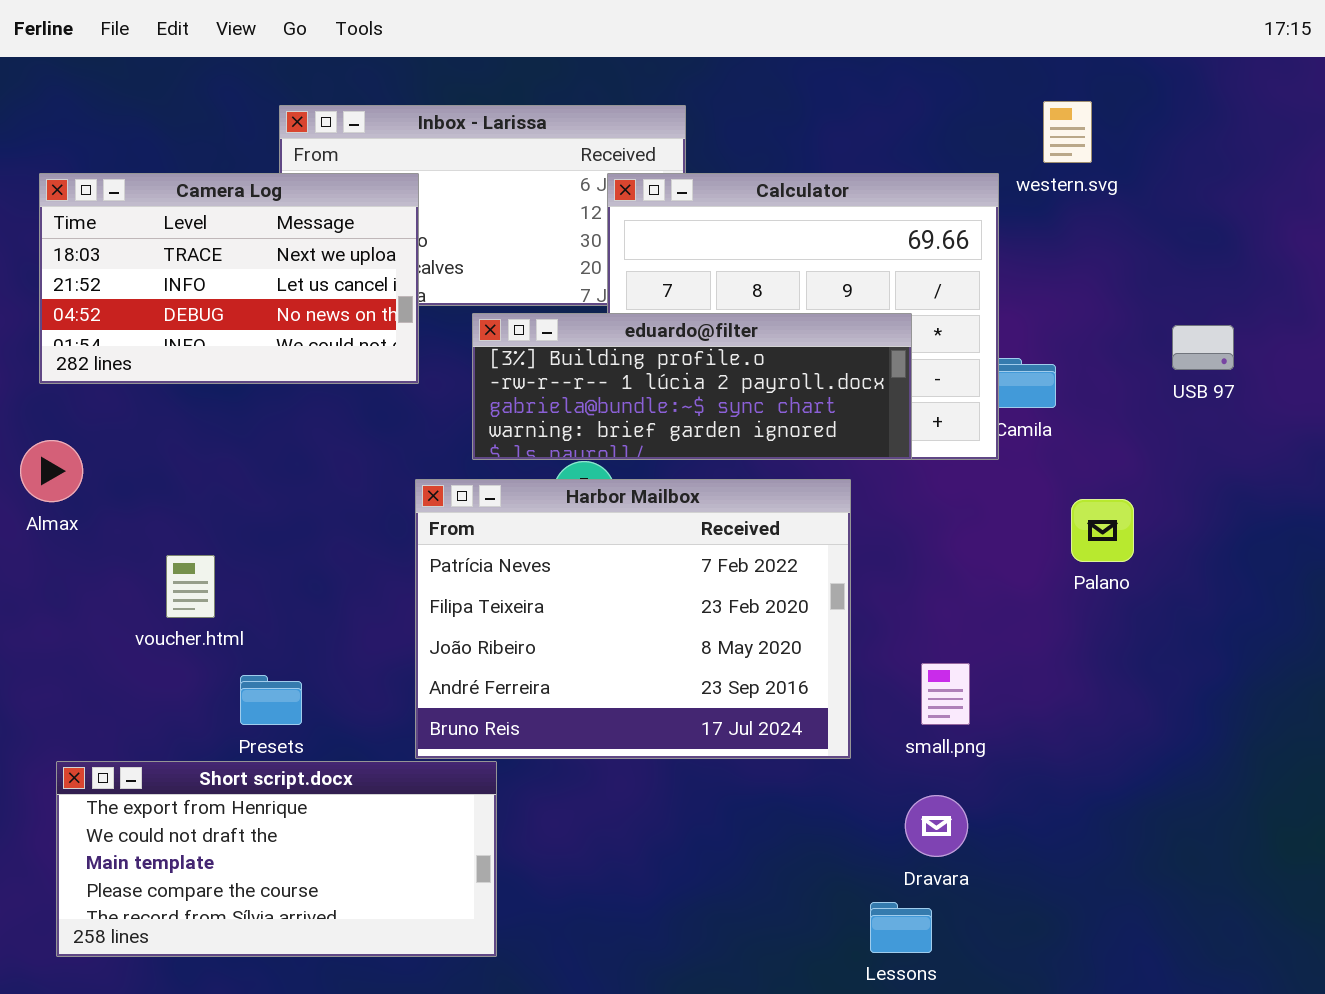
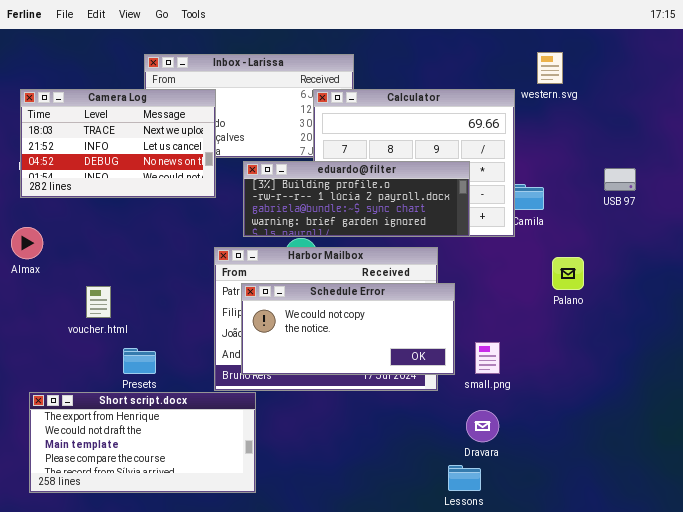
Schedule Error: none -> [241,283,455,375], opened

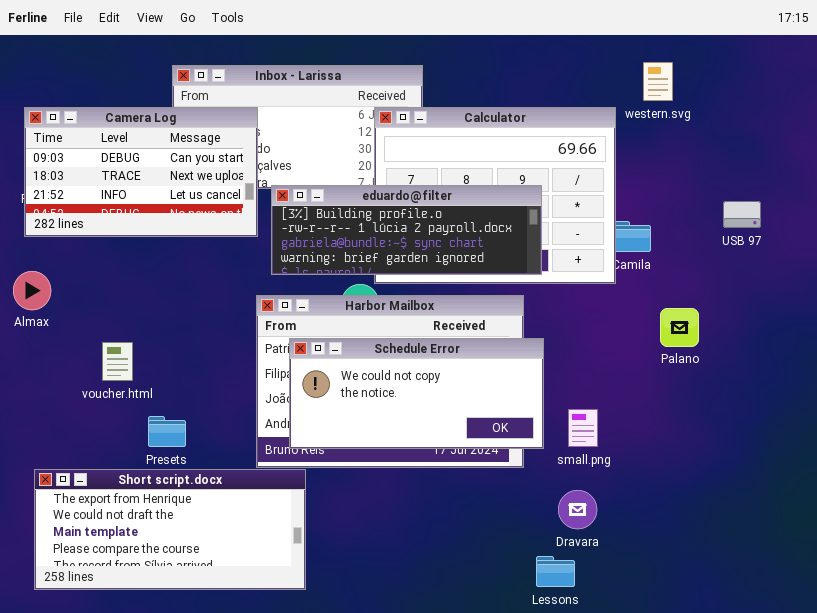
Camera Log: [20,89,216,198] -> [24,107,258,237], scrolled up 1 row
eduardo@filter: [243,161,470,237] -> [271,185,542,275], moved

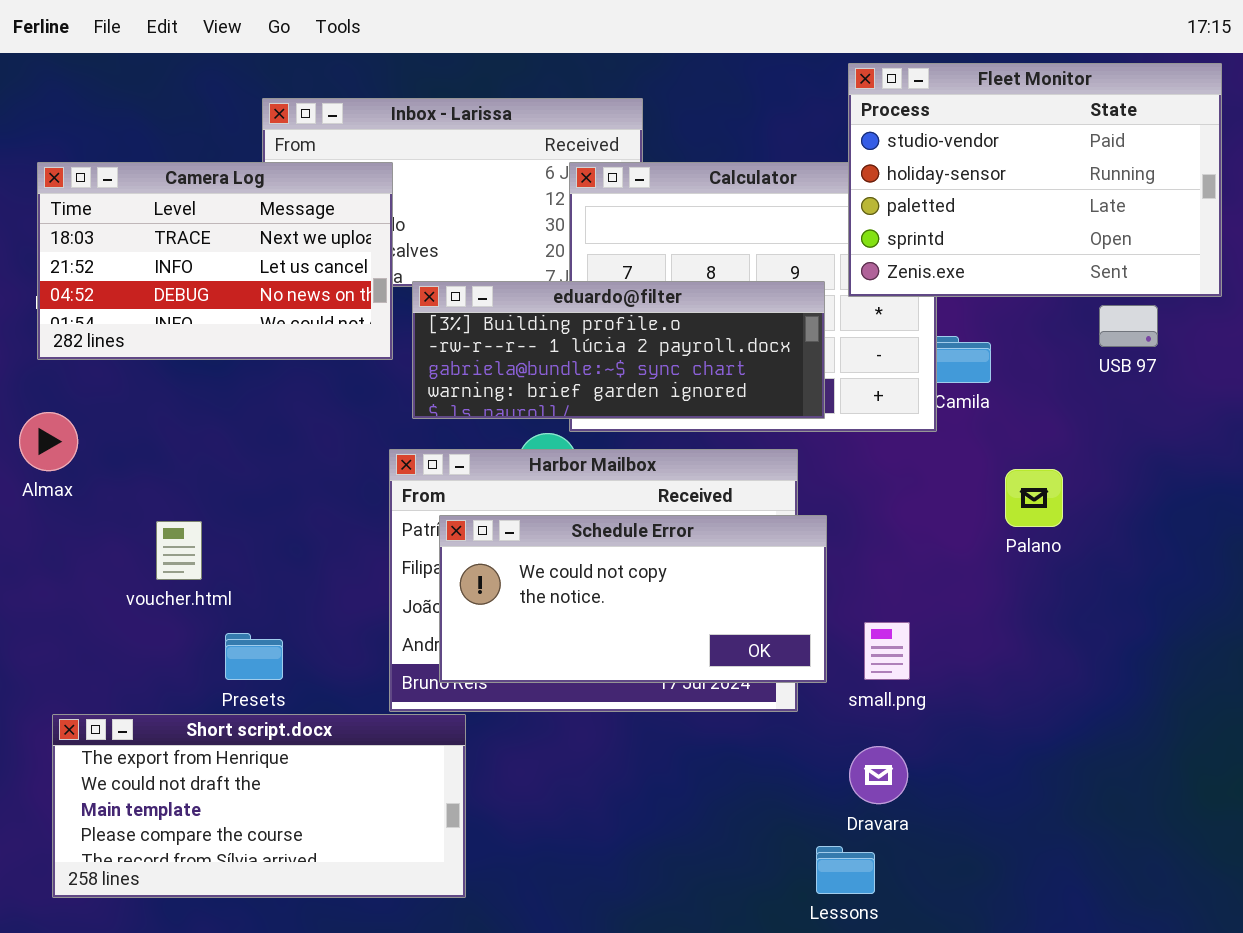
Fleet Monitor: none -> [848,63,1222,297], opened
Camera Log: [24,107,258,237] -> [37,162,393,360], scrolled down 1 row

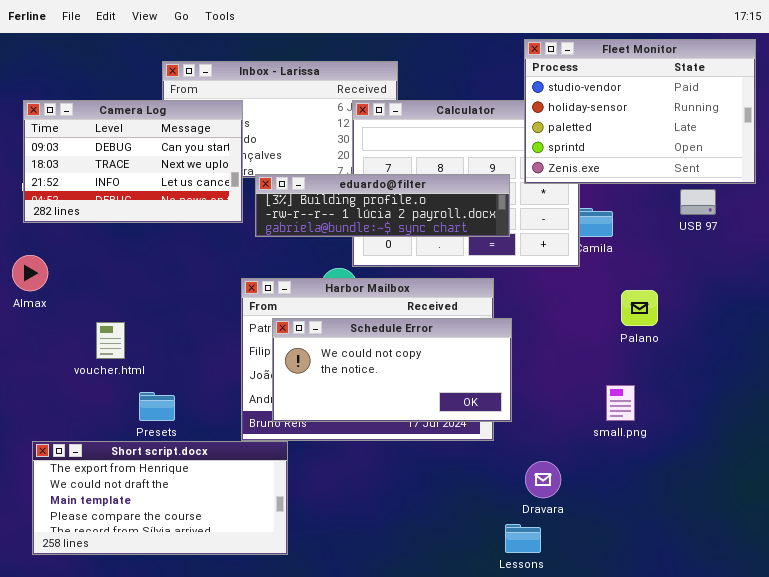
Camera Log: [37,162,393,360] -> [23,100,243,223], scrolled up 1 row
eduardo@filter: [412,281,825,419] -> [255,174,510,237], resized
small.png: [864,622,910,680] -> [606,385,635,421], moved

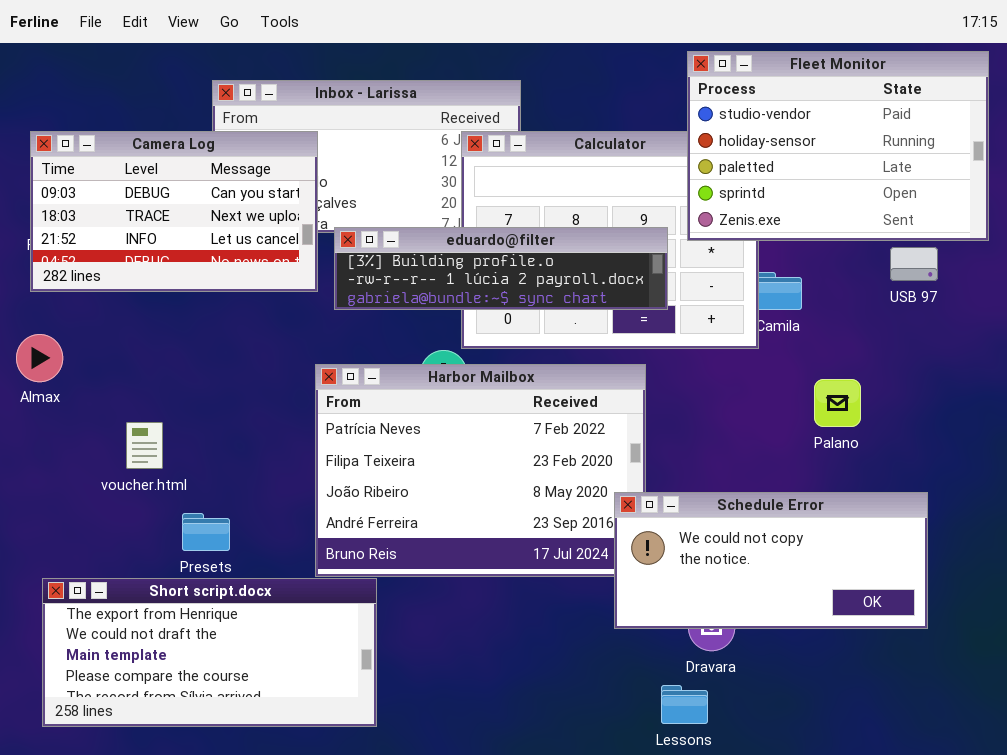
Schedule Error: [272,318,512,422] -> [614,492,928,629], moved

